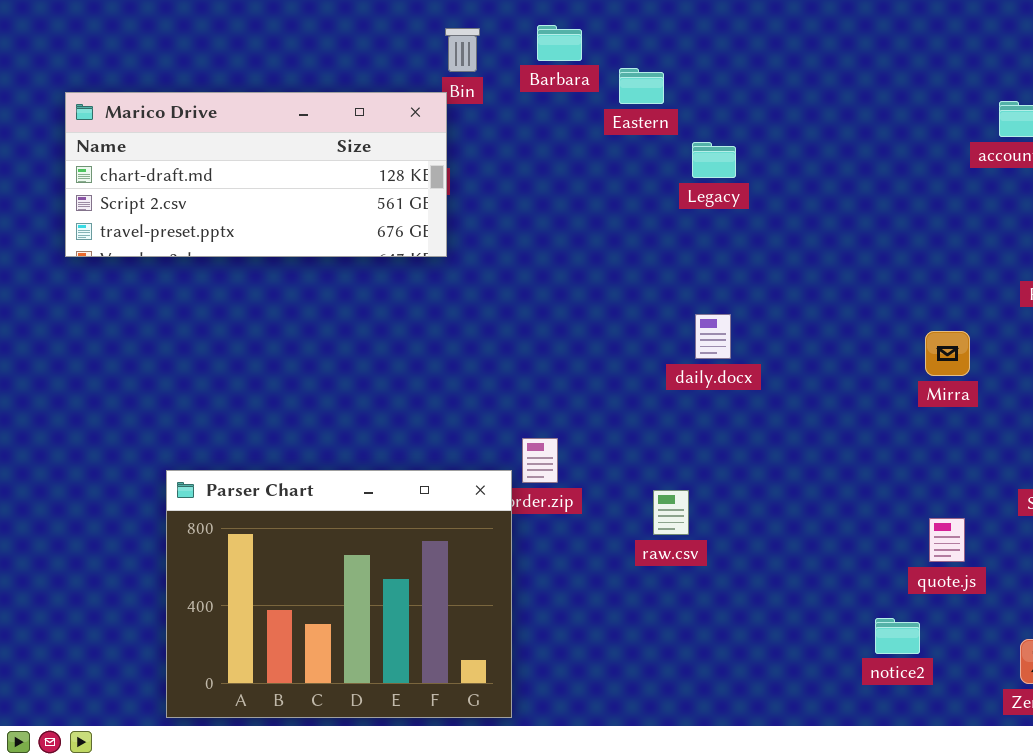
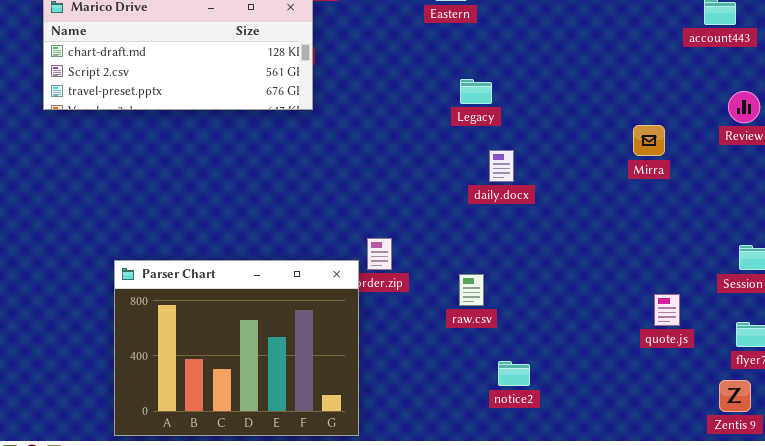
Legacy: [692,142,736,178] -> [460,79,492,104], moved
Mirra: [925,331,970,376] -> [633,125,665,156], moved
notice2: [875,618,920,654] -> [498,361,530,386], moved

